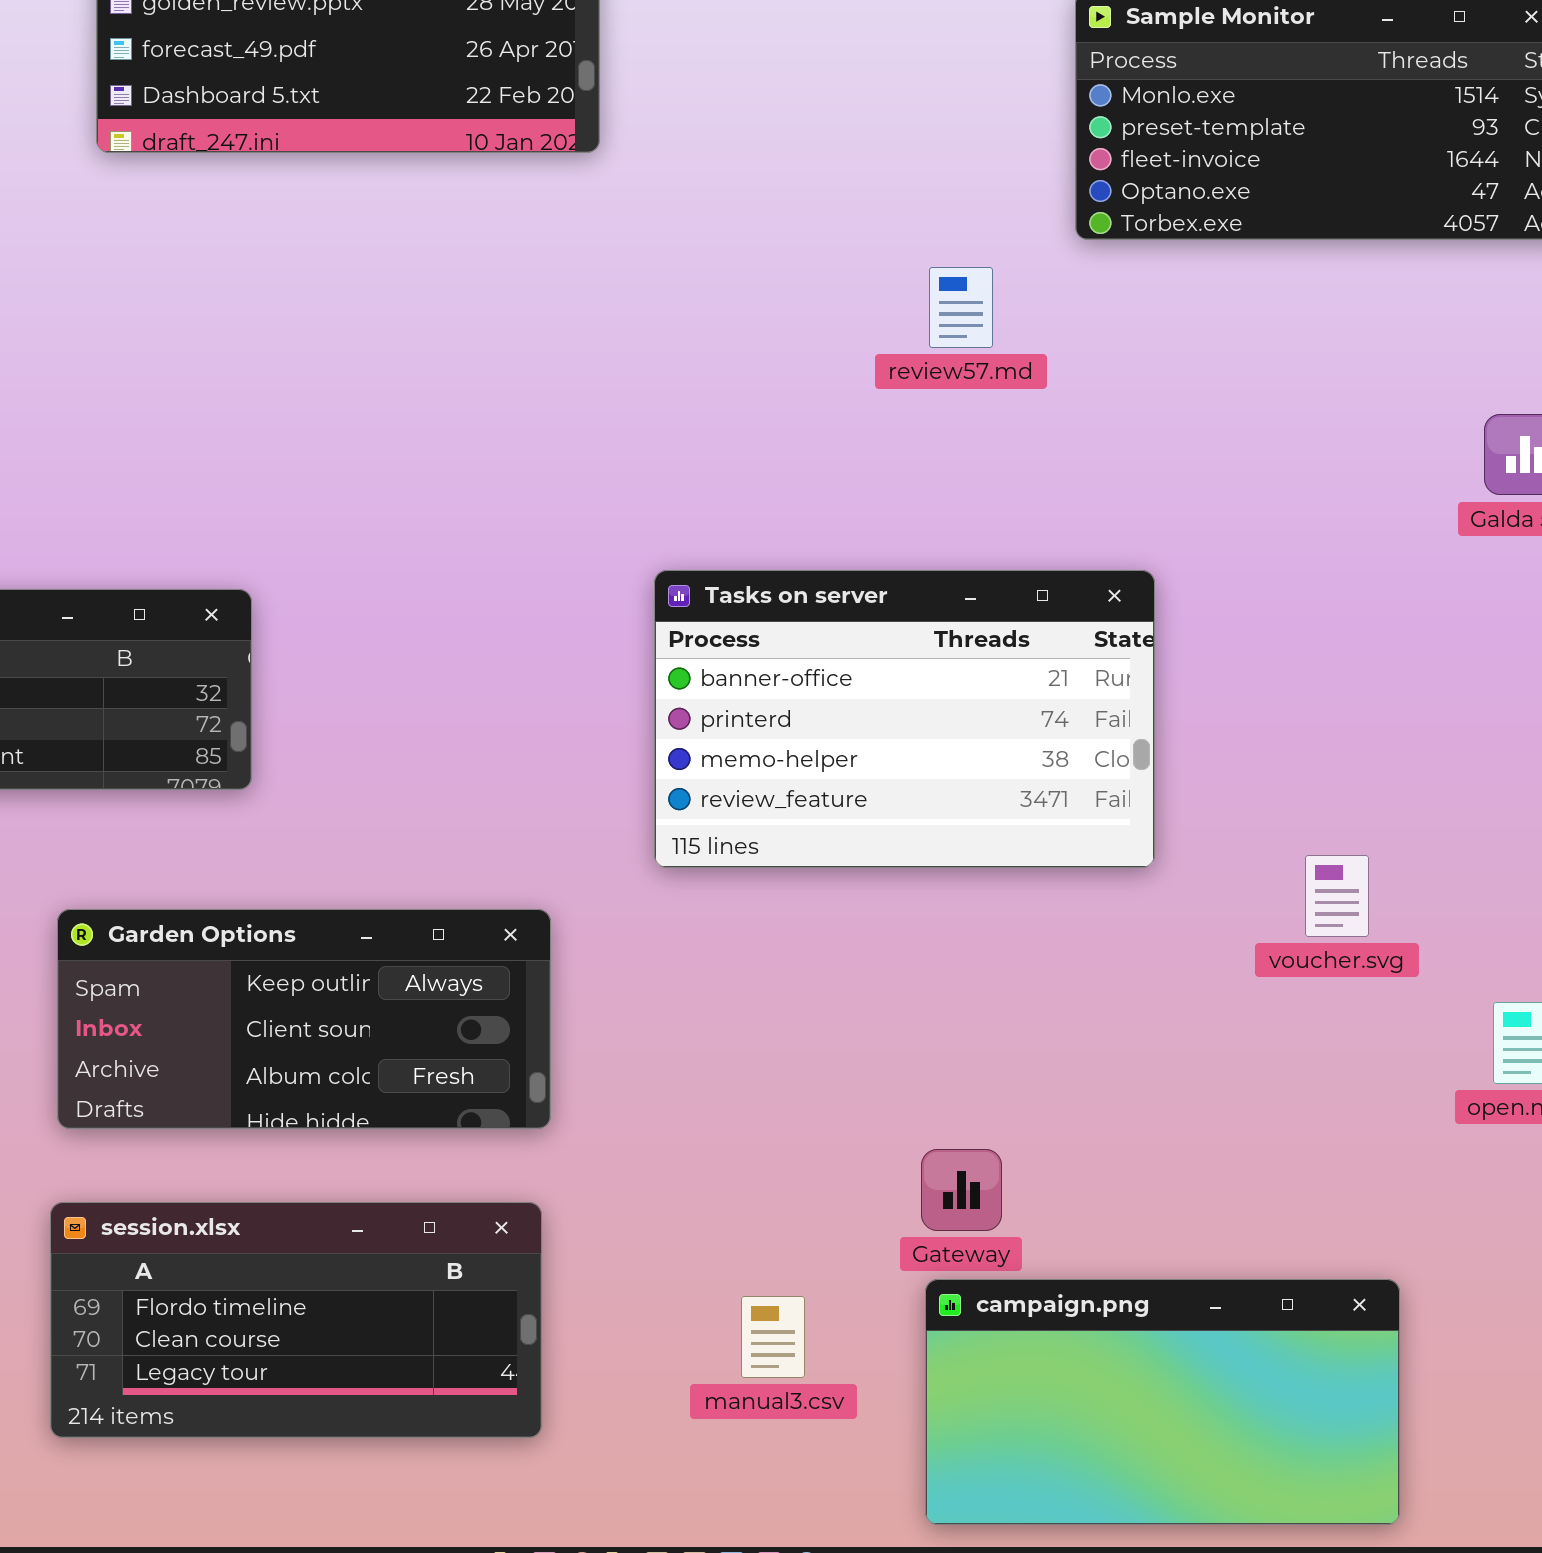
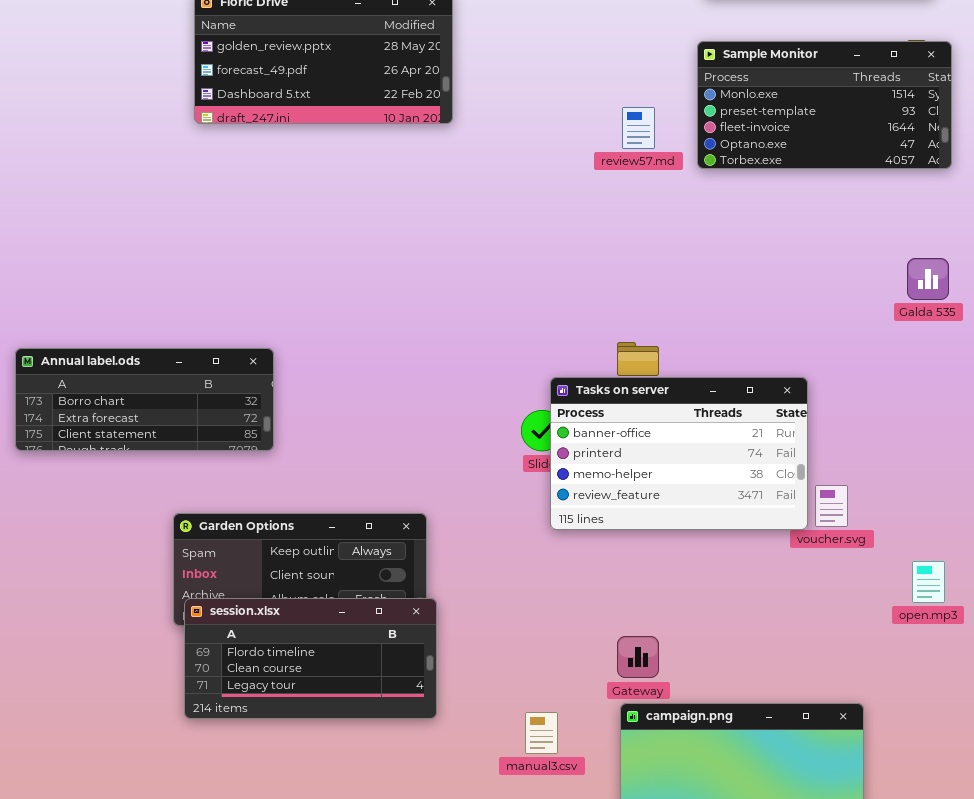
review57.md: [929,267,993,348] -> [622,107,655,149], moved
Tasks on server: [654,570,1155,868] -> [550,377,808,530], moved
session.xlsx: [50,1202,542,1438] -> [184,598,437,719], moved

